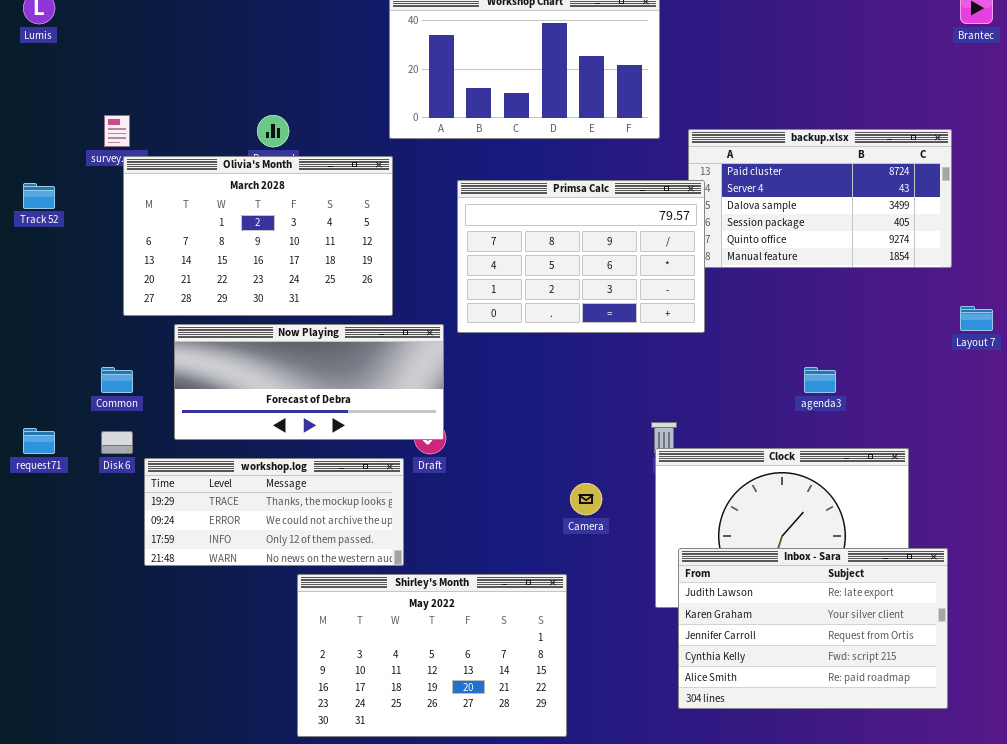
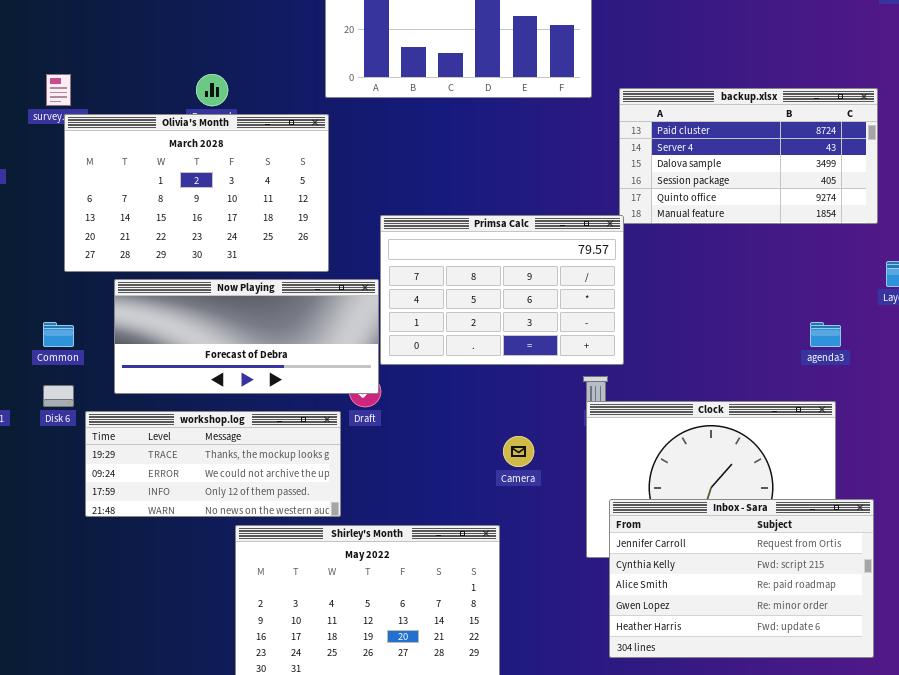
Primsa Calc: [457,180,705,333] -> [380,215,624,365], moved
agenda3: [804,367,836,393] -> [810,322,841,347], moved
Inbox - Sara: [678,548,948,709] -> [609,499,874,658], scrolled down 2 rows

